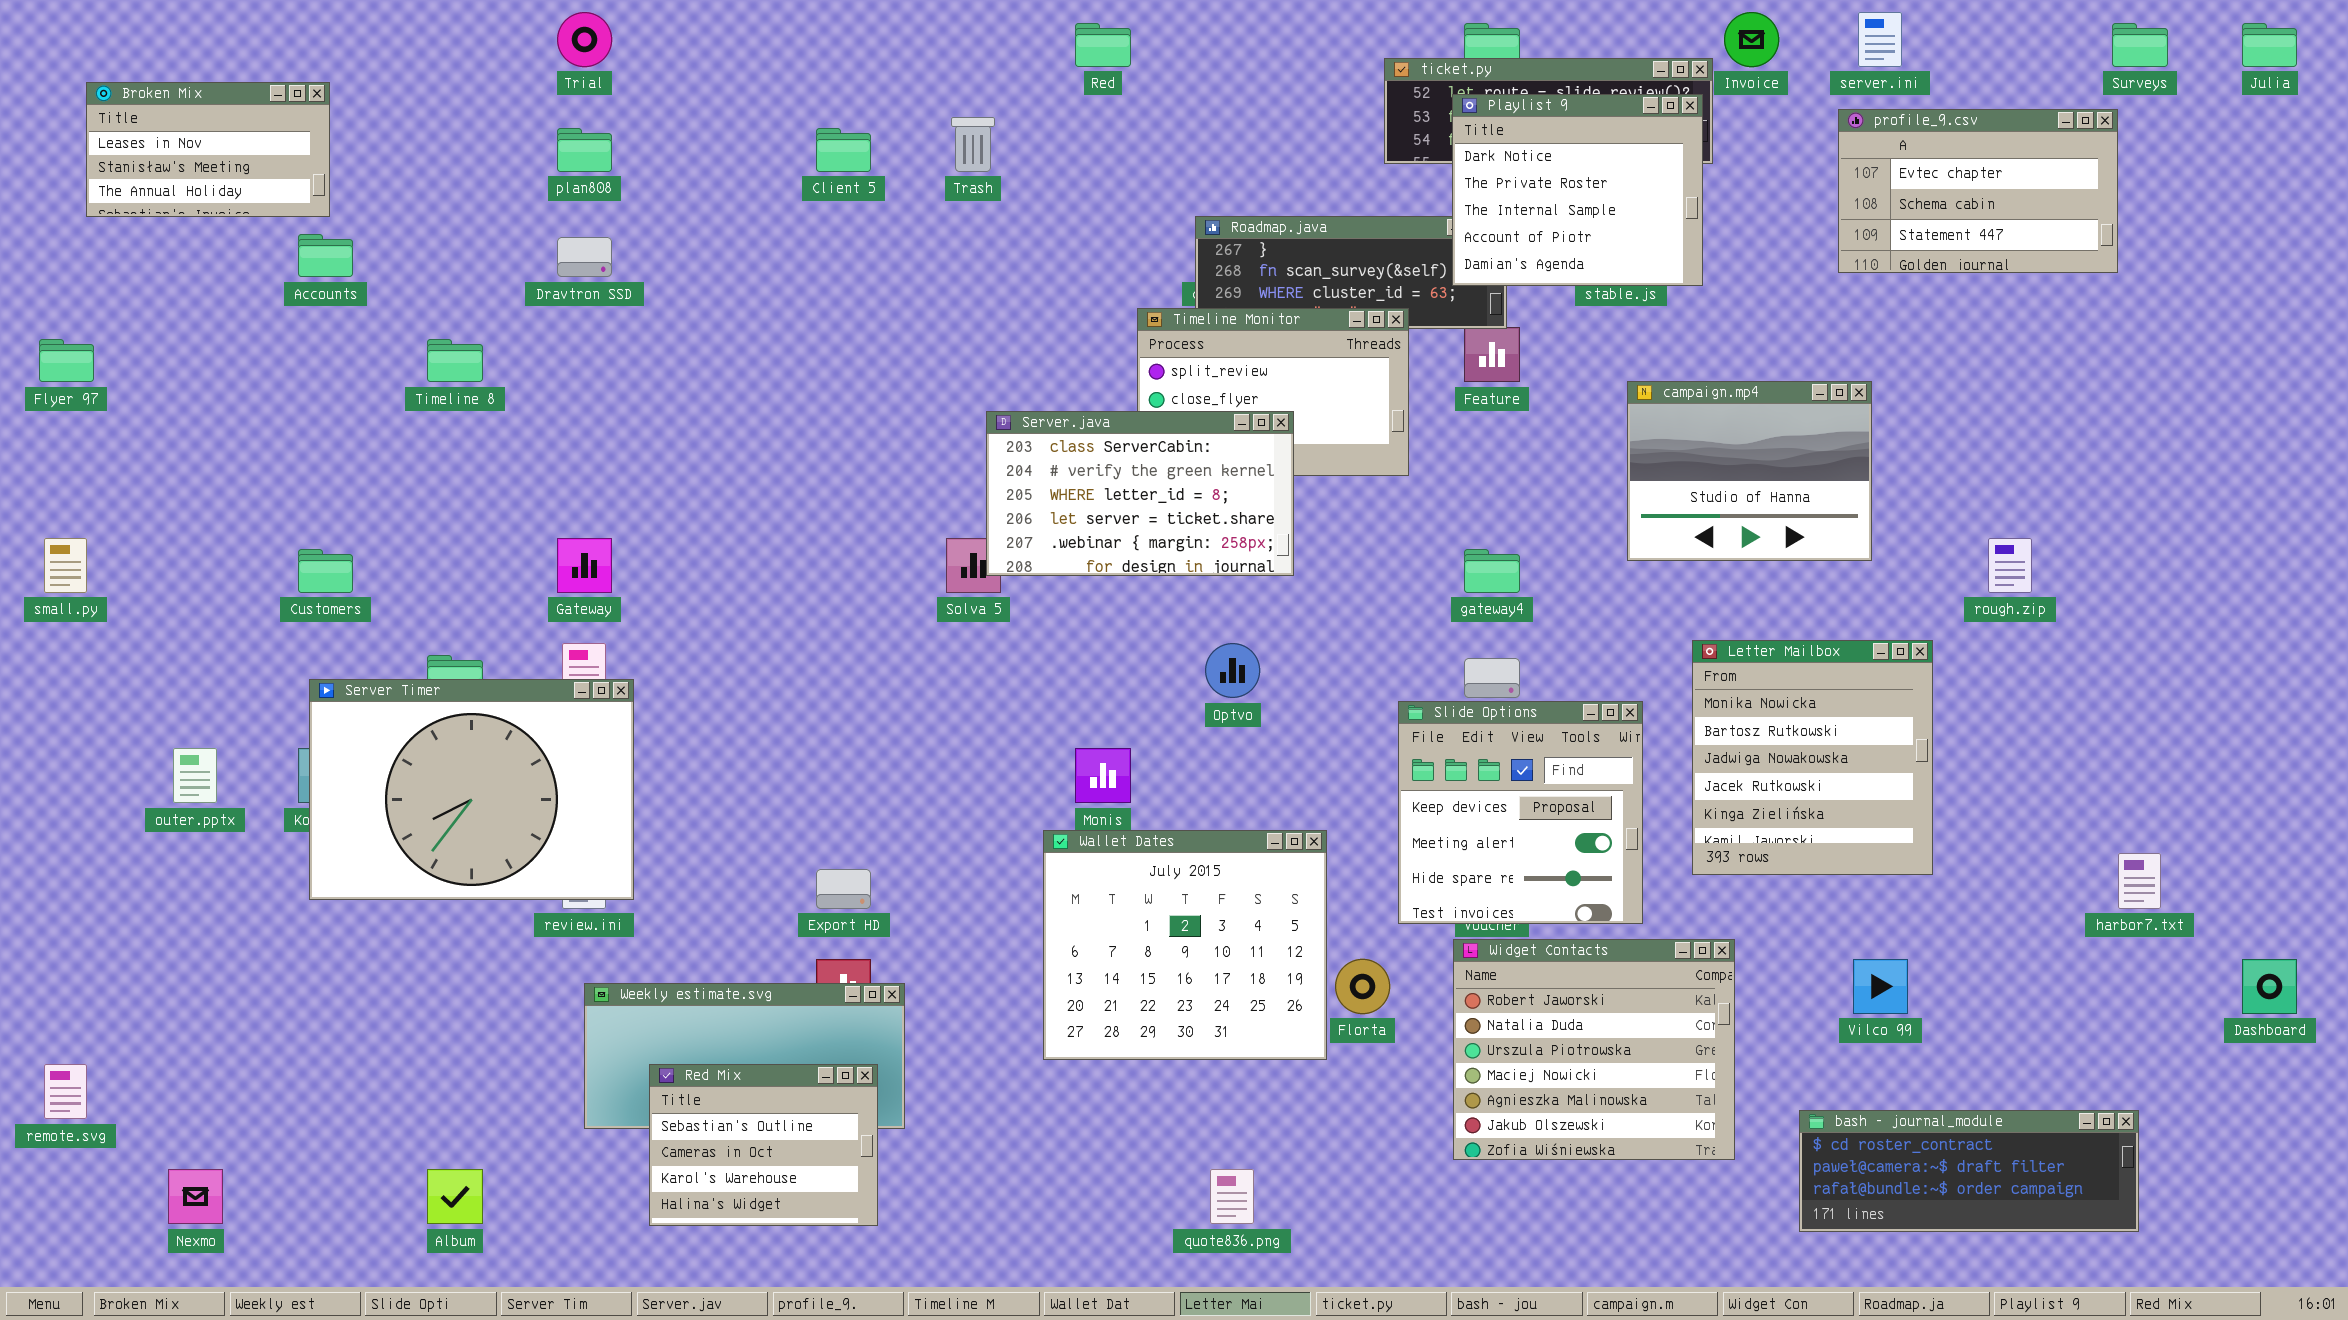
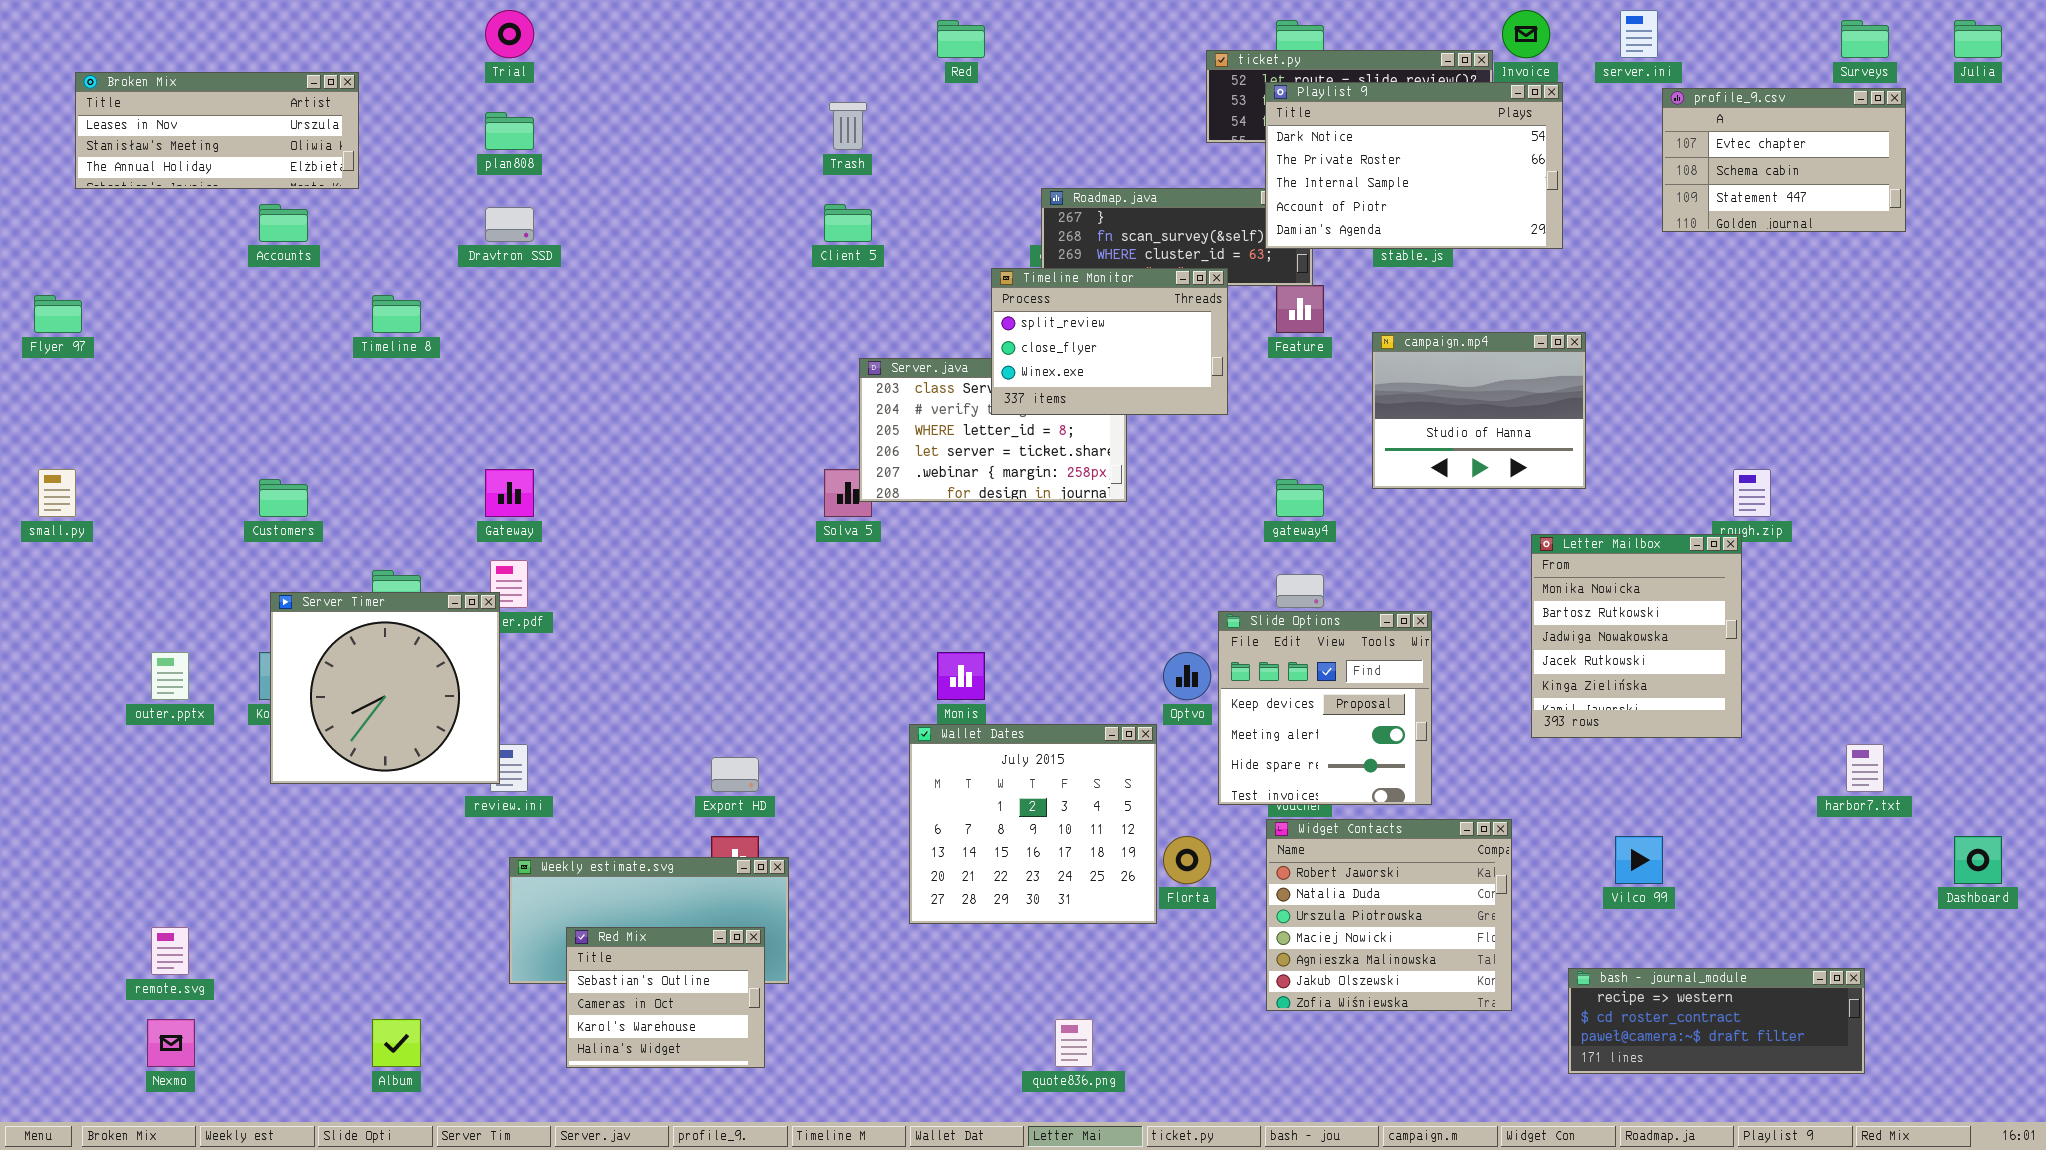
Broken Mix: [86,82,330,217] -> [75,72,359,189], resized
Playlist 9: [1452,94,1703,286] -> [1265,82,1563,249], resized
profile_9.csv: [1838,109,2118,273] -> [1662,88,1906,232], moved
Client 5: [816,128,871,172] -> [824,204,872,242], moved
Timeline Monitor: [1137,308,1409,476] -> [991,268,1228,415], raised
campaign.mp4: [1627,381,1872,561] -> [1372,332,1586,489], moved
Letter Mailbox: [1692,640,1933,875] -> [1531,534,1742,738], moved
Optvo: [1205,643,1260,698] -> [1163,652,1211,700], moved
Server Timer: [309,679,634,900] -> [270,592,500,784], resized
remote.svg: [44,1064,87,1119] -> [151,927,189,975], moved
bash - journal_module: [1799,1110,2139,1232] -> [1568,968,1865,1074], scrolled up 1 row

